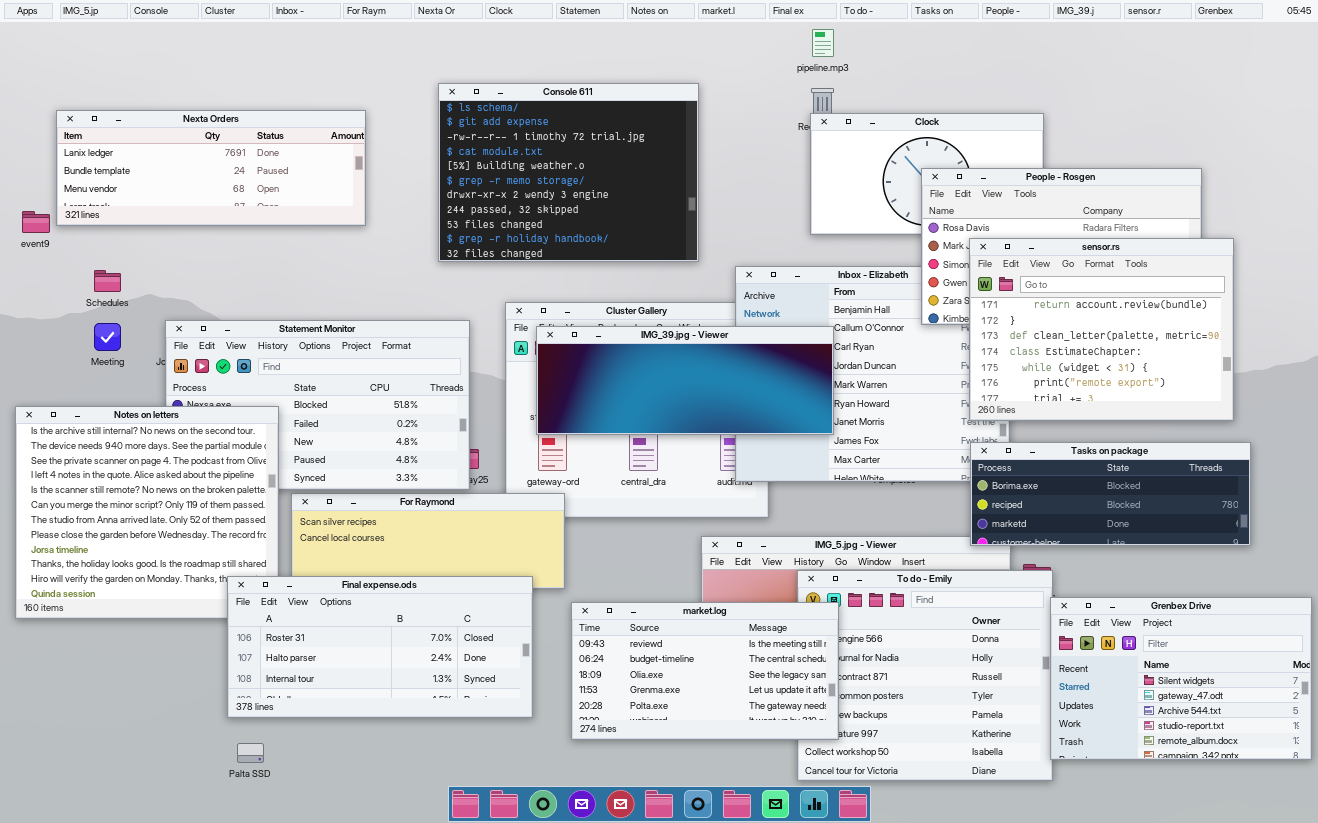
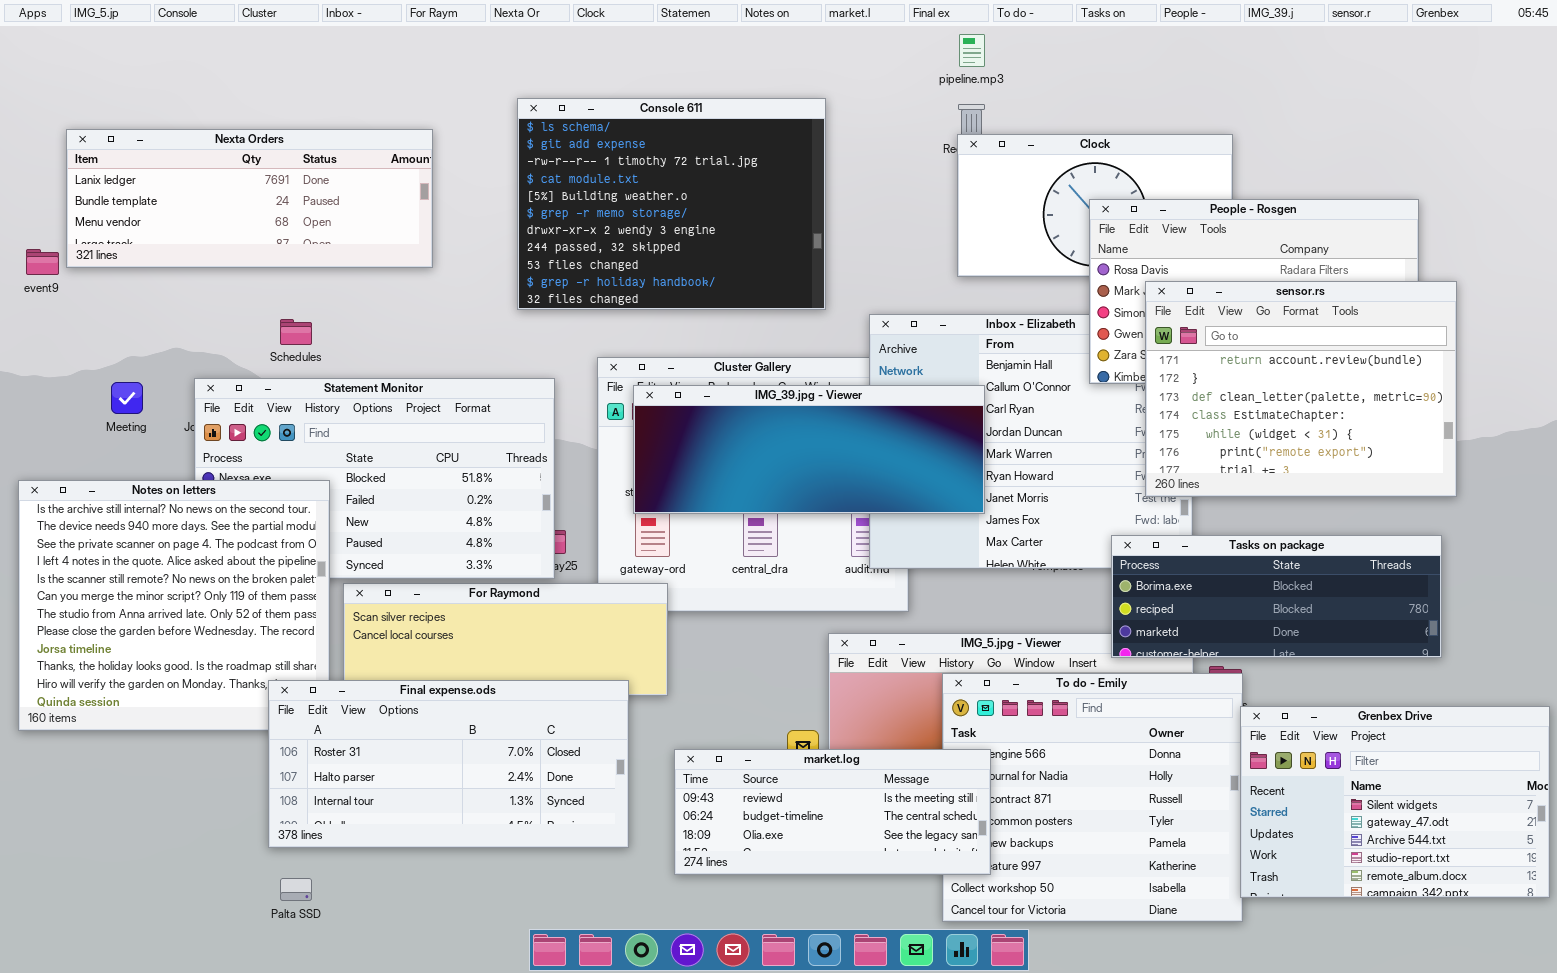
Schedules: [94,270,121,292] -> [280,319,312,345], moved
Tasks on package: [970,442,1251,546] -> [1111,535,1442,658], moved
market.log: [571,602,839,740] -> [674,749,991,875], resized

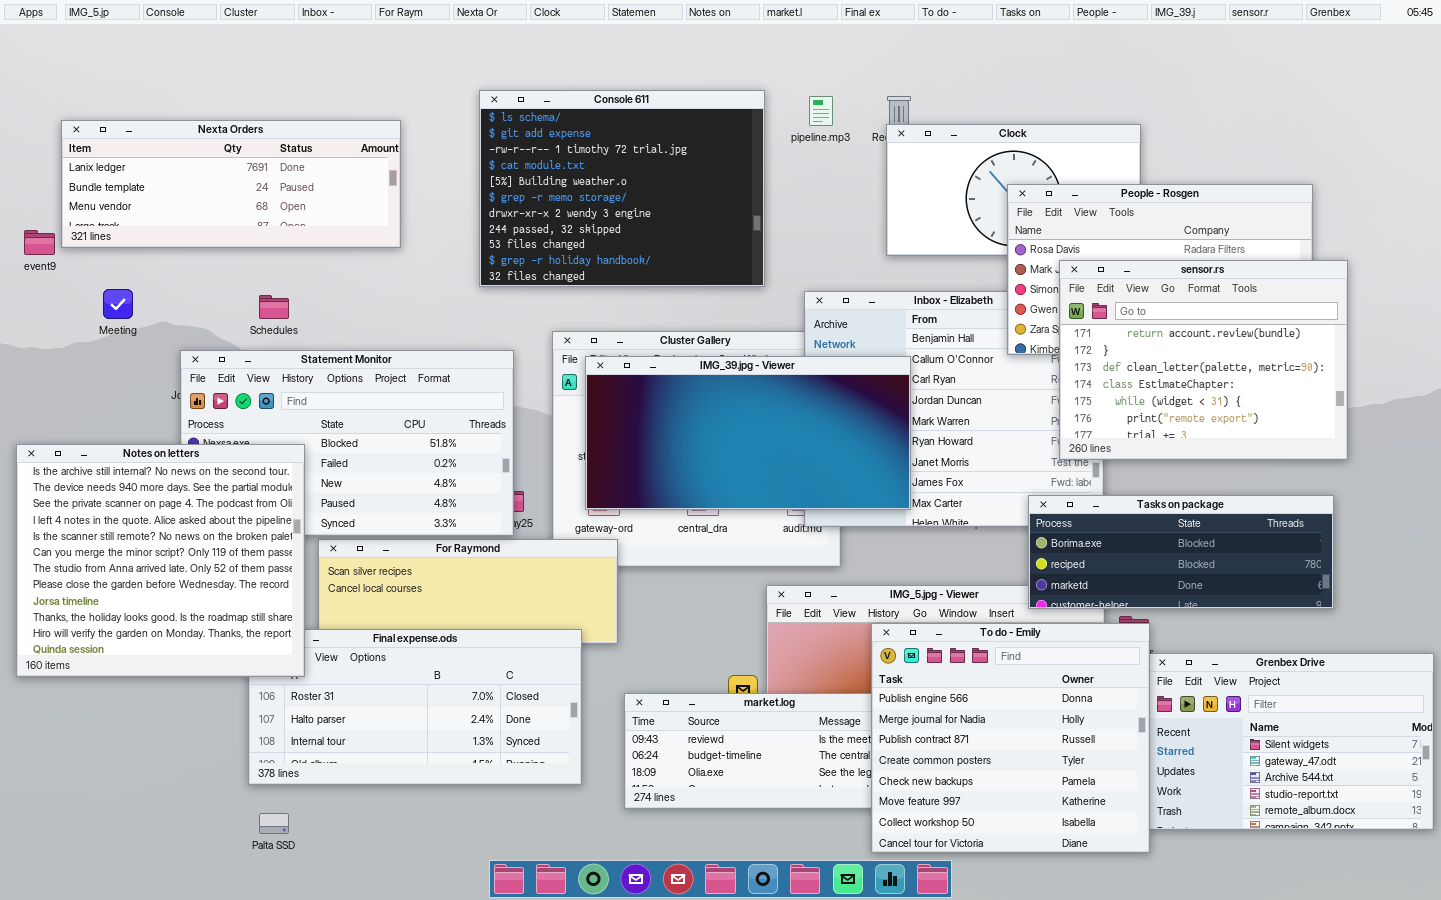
pipeline.mp3: [959,34,985,67] -> [809,96,833,126], moved
Meeting: [111,382,143,414] -> [103,289,133,319], moved
IMG_39.jpg - Viewer: [633,385,985,514] -> [585,356,911,510], resized
Notes on letters: [18,480,330,731] -> [16,444,305,677], raised
To do - Emily: [942,673,1243,922] -> [871,623,1150,853], raised

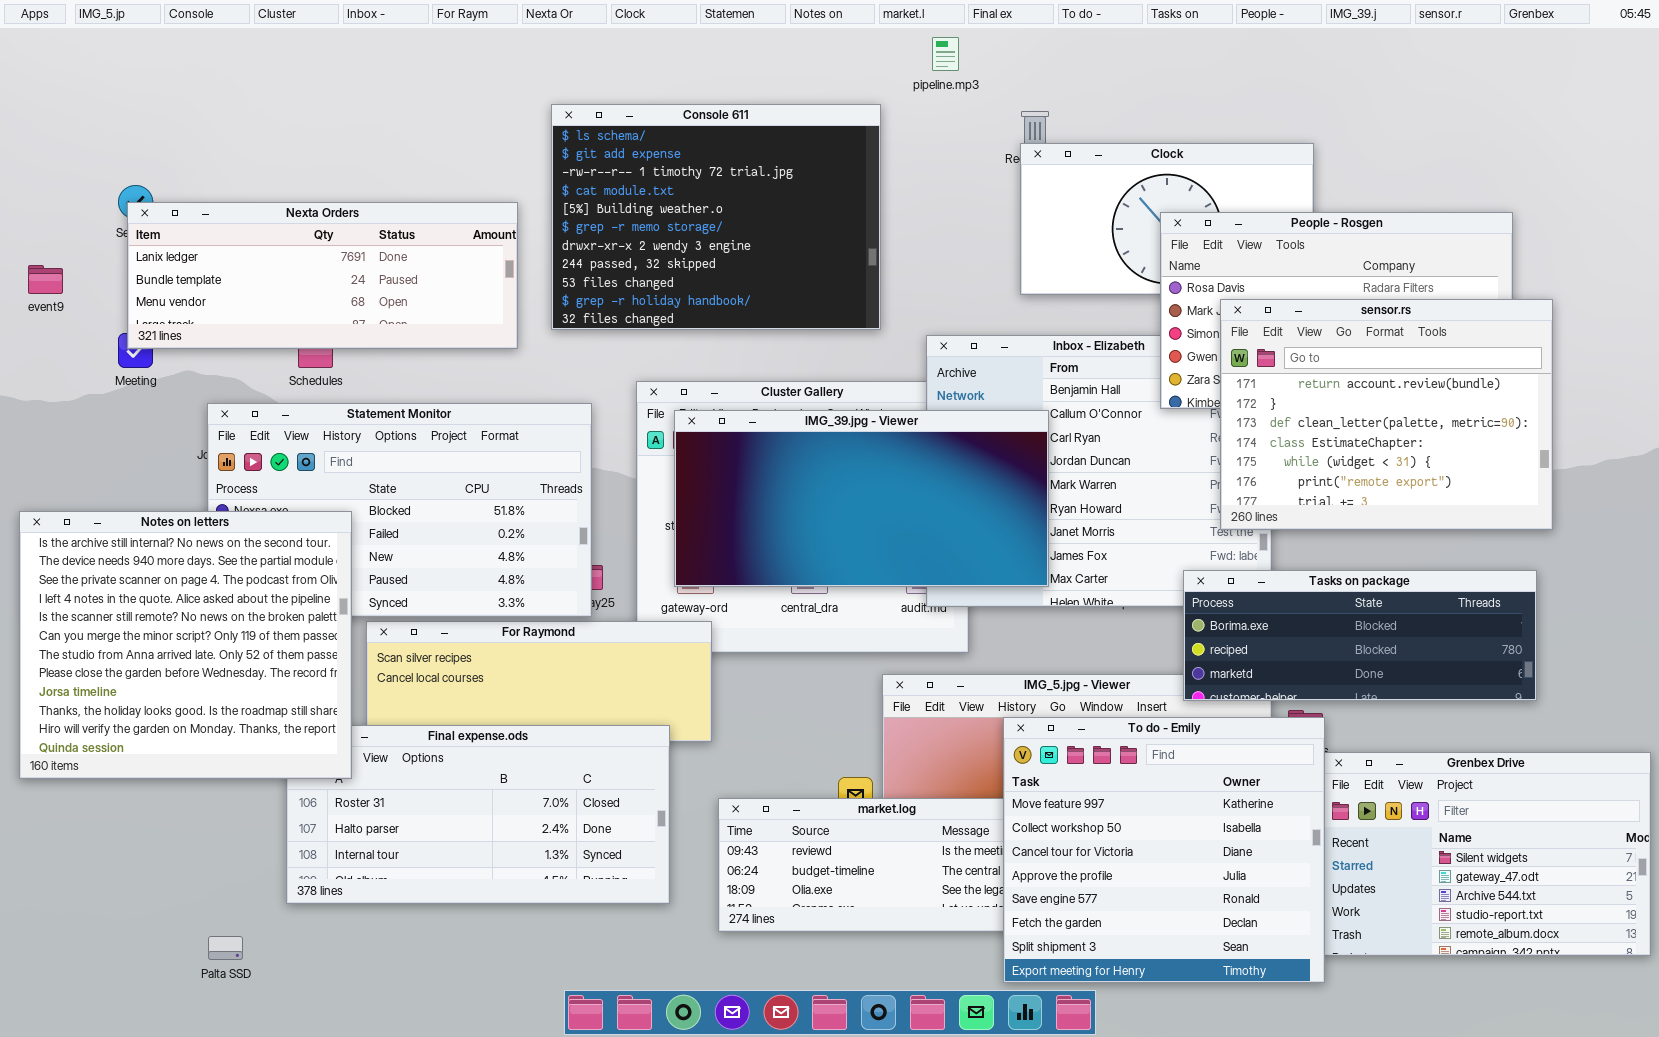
pipeline.mp3: [809,96,833,126] -> [932,37,959,71], moved
Nexta Orders: [61,120,401,248] -> [127,202,518,349], moved
To do - Emily: [871,623,1150,853] -> [1003,717,1325,983], scrolled down 5 rows
Palta SSD: [259,813,289,834] -> [208,936,243,960], moved

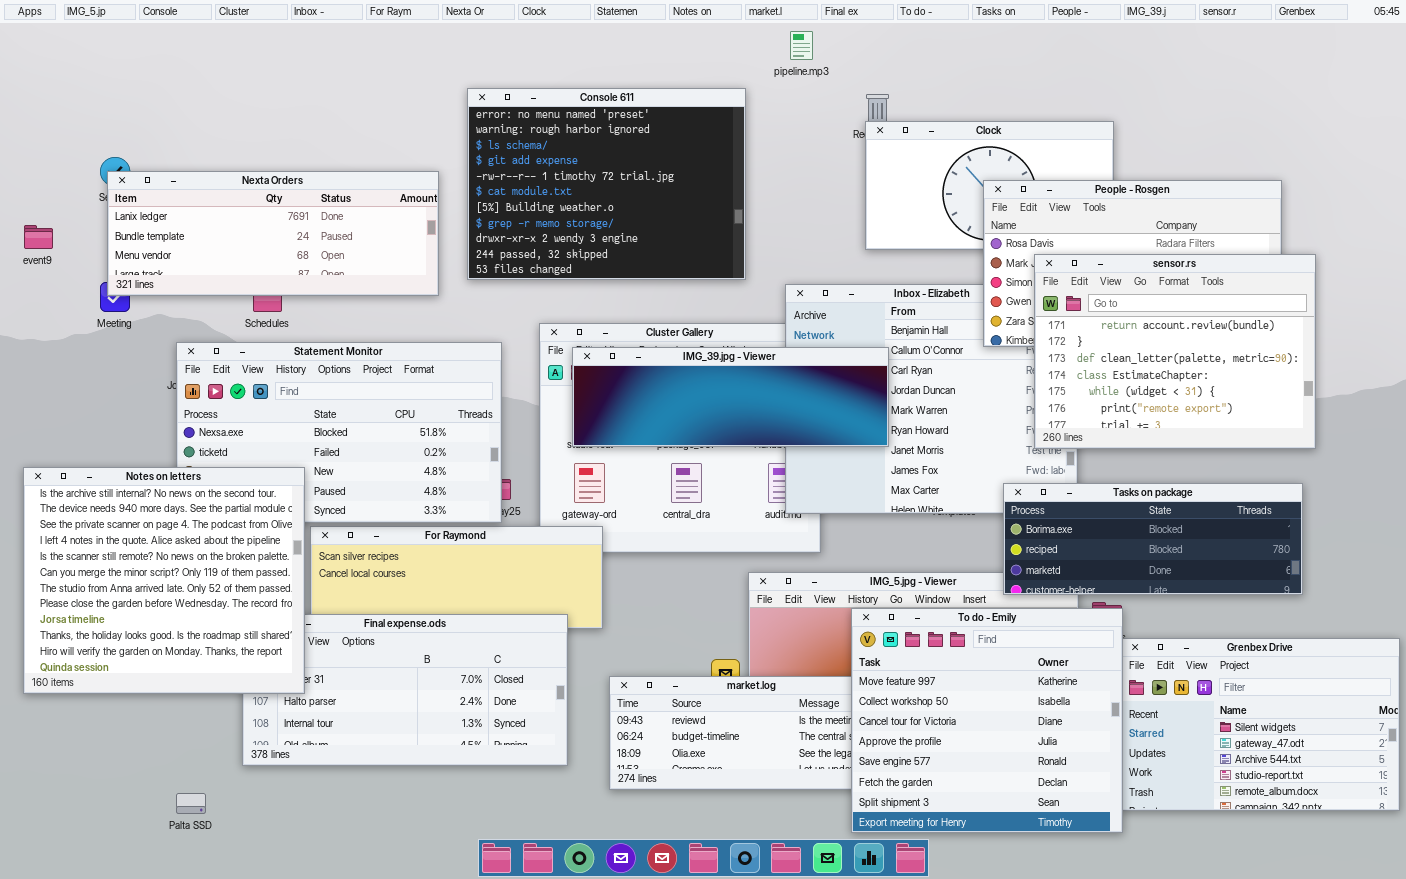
Console 611: [551,104,881,330] -> [467,88,746,280], scrolled up 2 rows
IMG_39.jpg - Viewer: [674,410,1049,587] -> [572,347,889,447], resized
Notes on letters: [19,511,352,779] -> [23,467,305,694], moved

